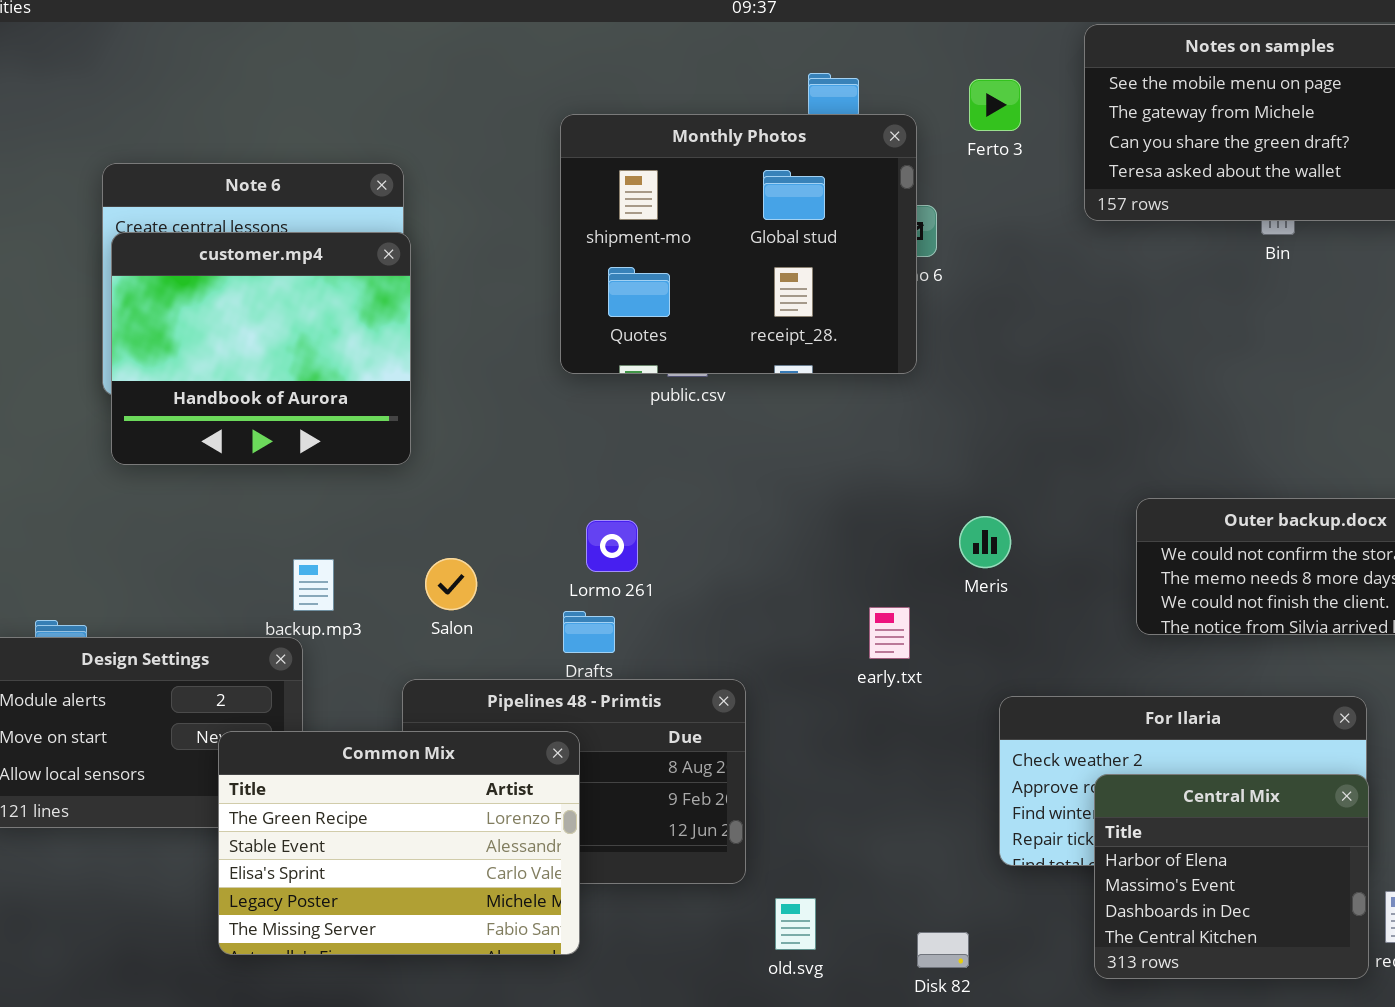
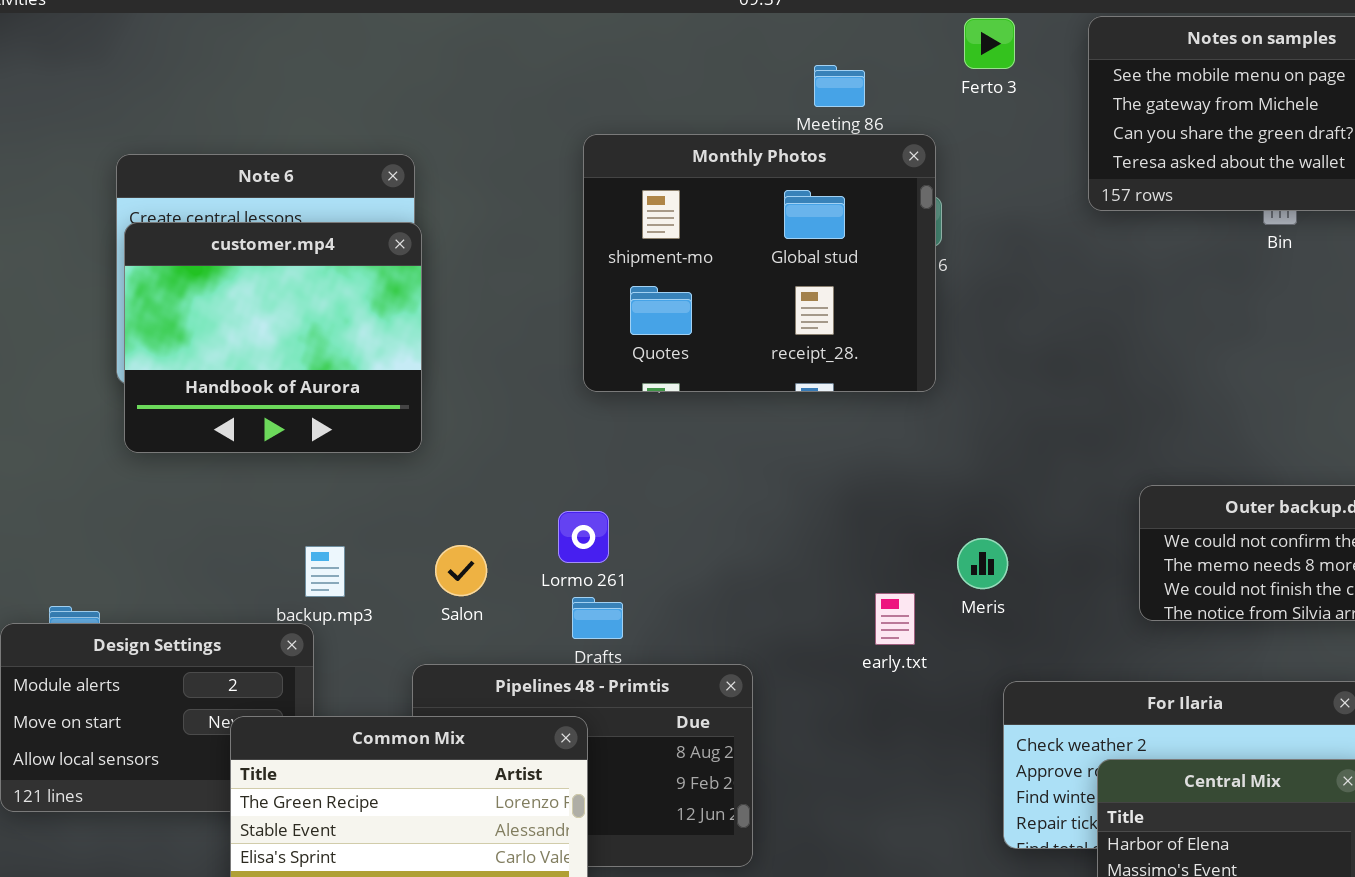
Ferto 3: [969,79,1021,131] -> [964,18,1015,69], moved
Monthly Photos: [560,114,917,374] -> [583,134,936,392], moved
Meris: [959,516,1011,568] -> [957,538,1008,589], moved
Lormo 261: [586,520,638,572] -> [558,511,609,563], moved

